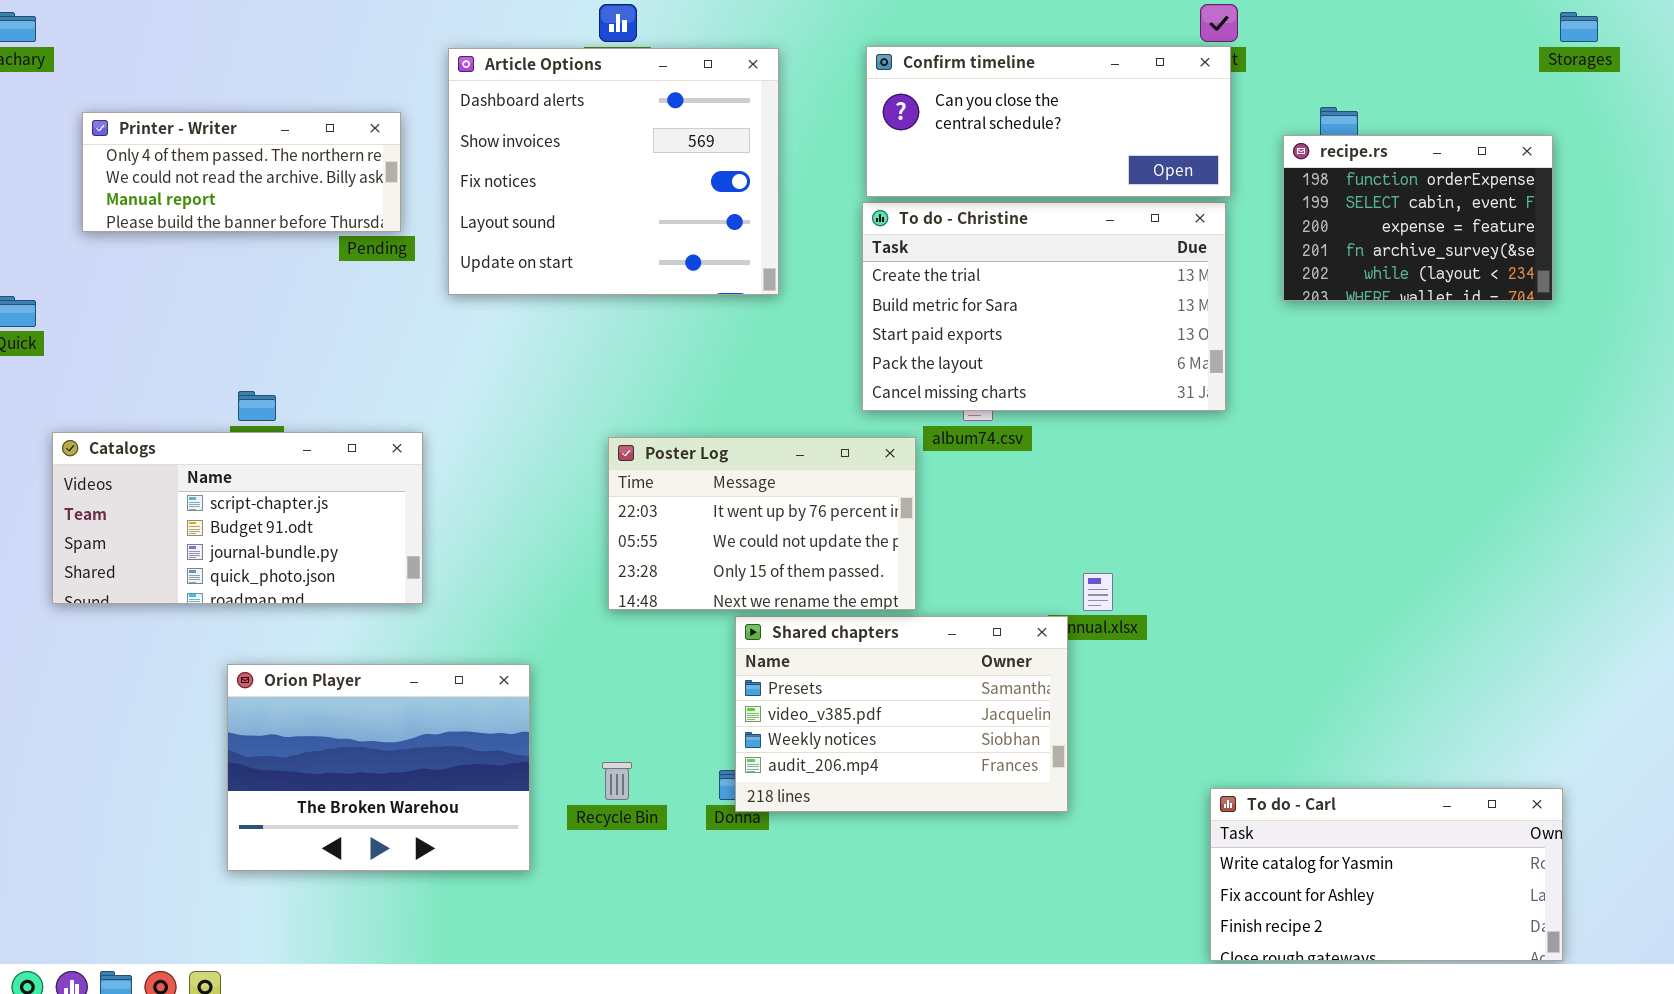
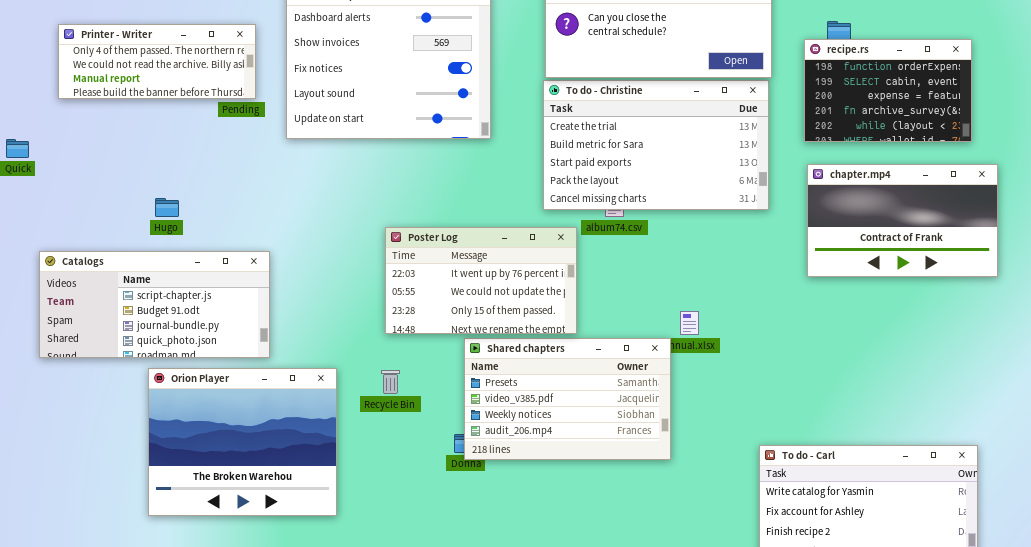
chapter.mp4: none -> [807,164,998,277], opened
Catalogs: [52,432,423,604] -> [39,251,270,358], moved
Orion Player: [227,664,530,871] -> [148,368,337,516], resized
Recycle Bin: [602,762,632,800] -> [381,370,400,394], moved

